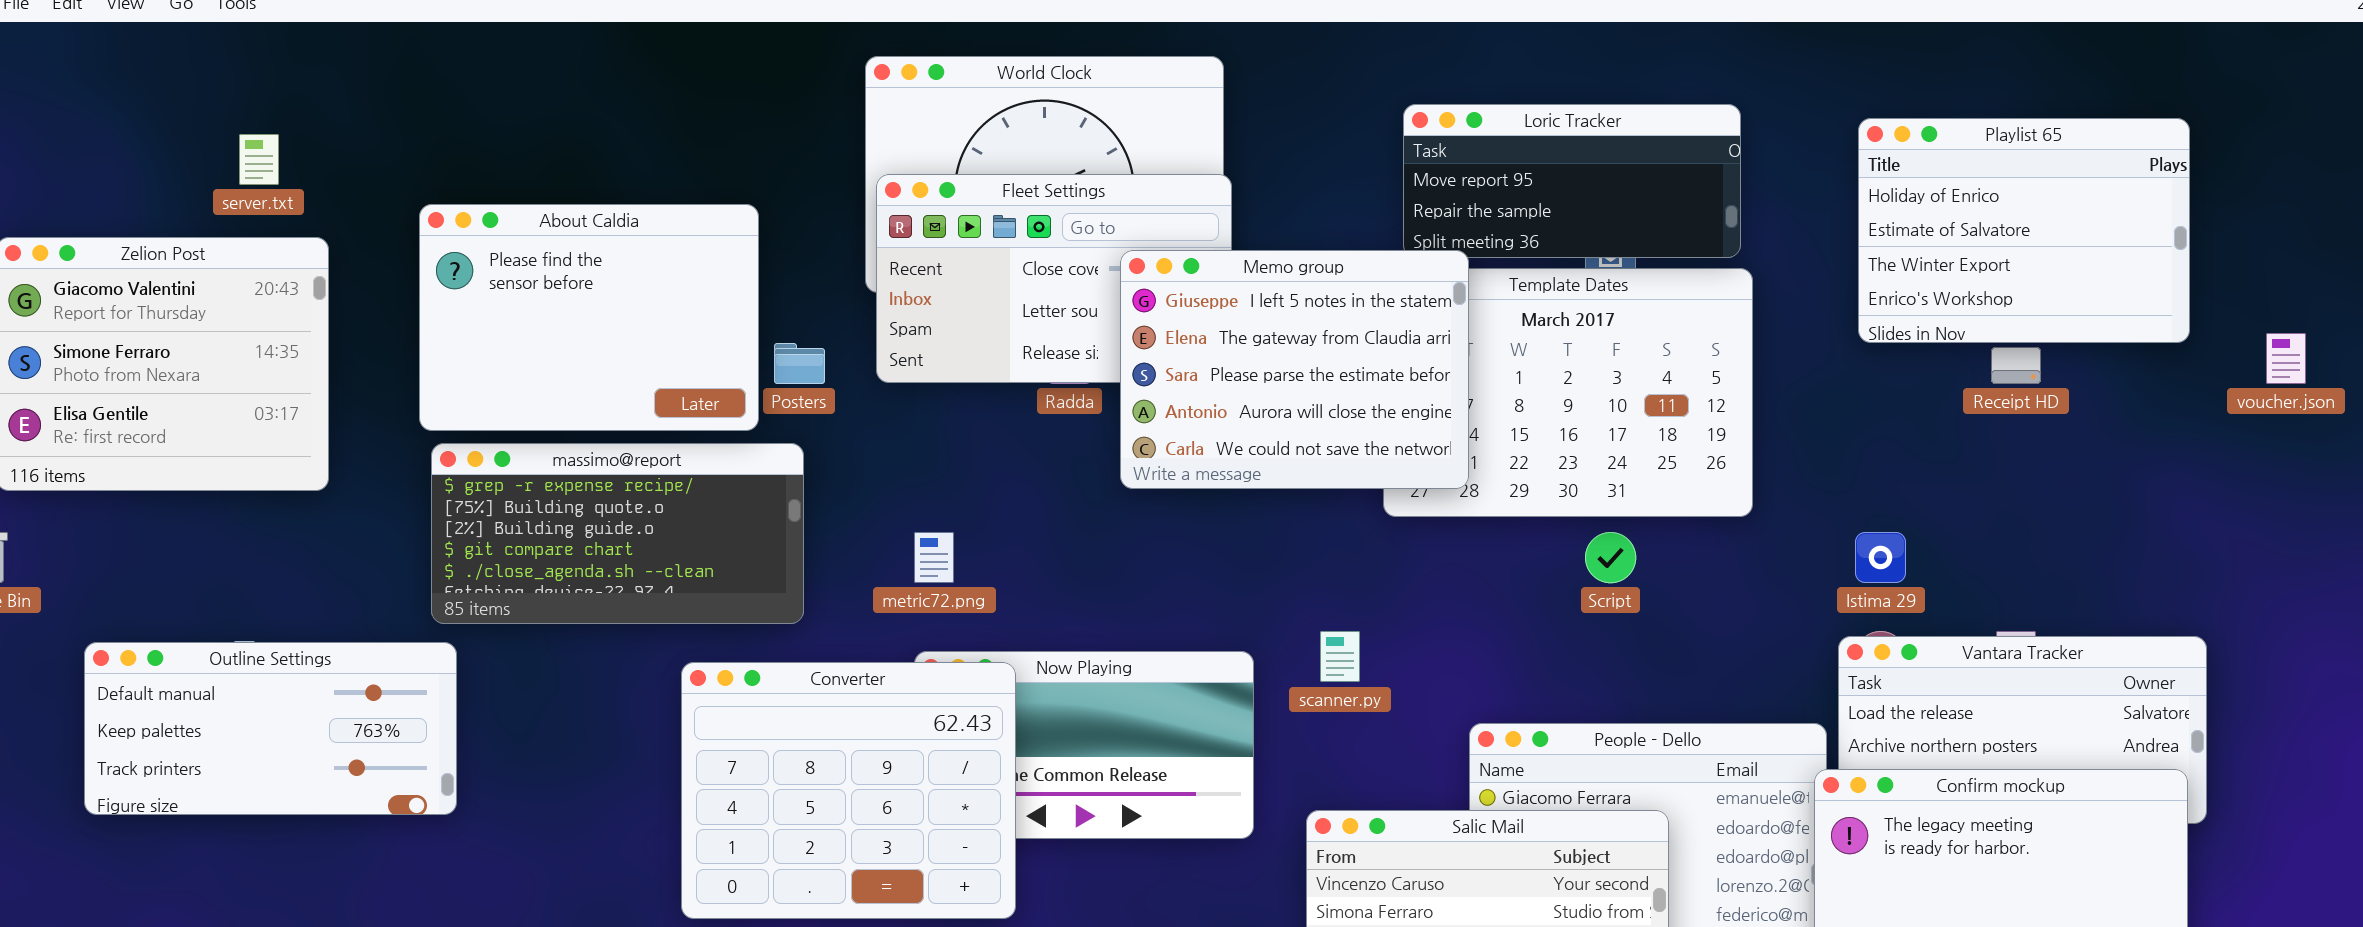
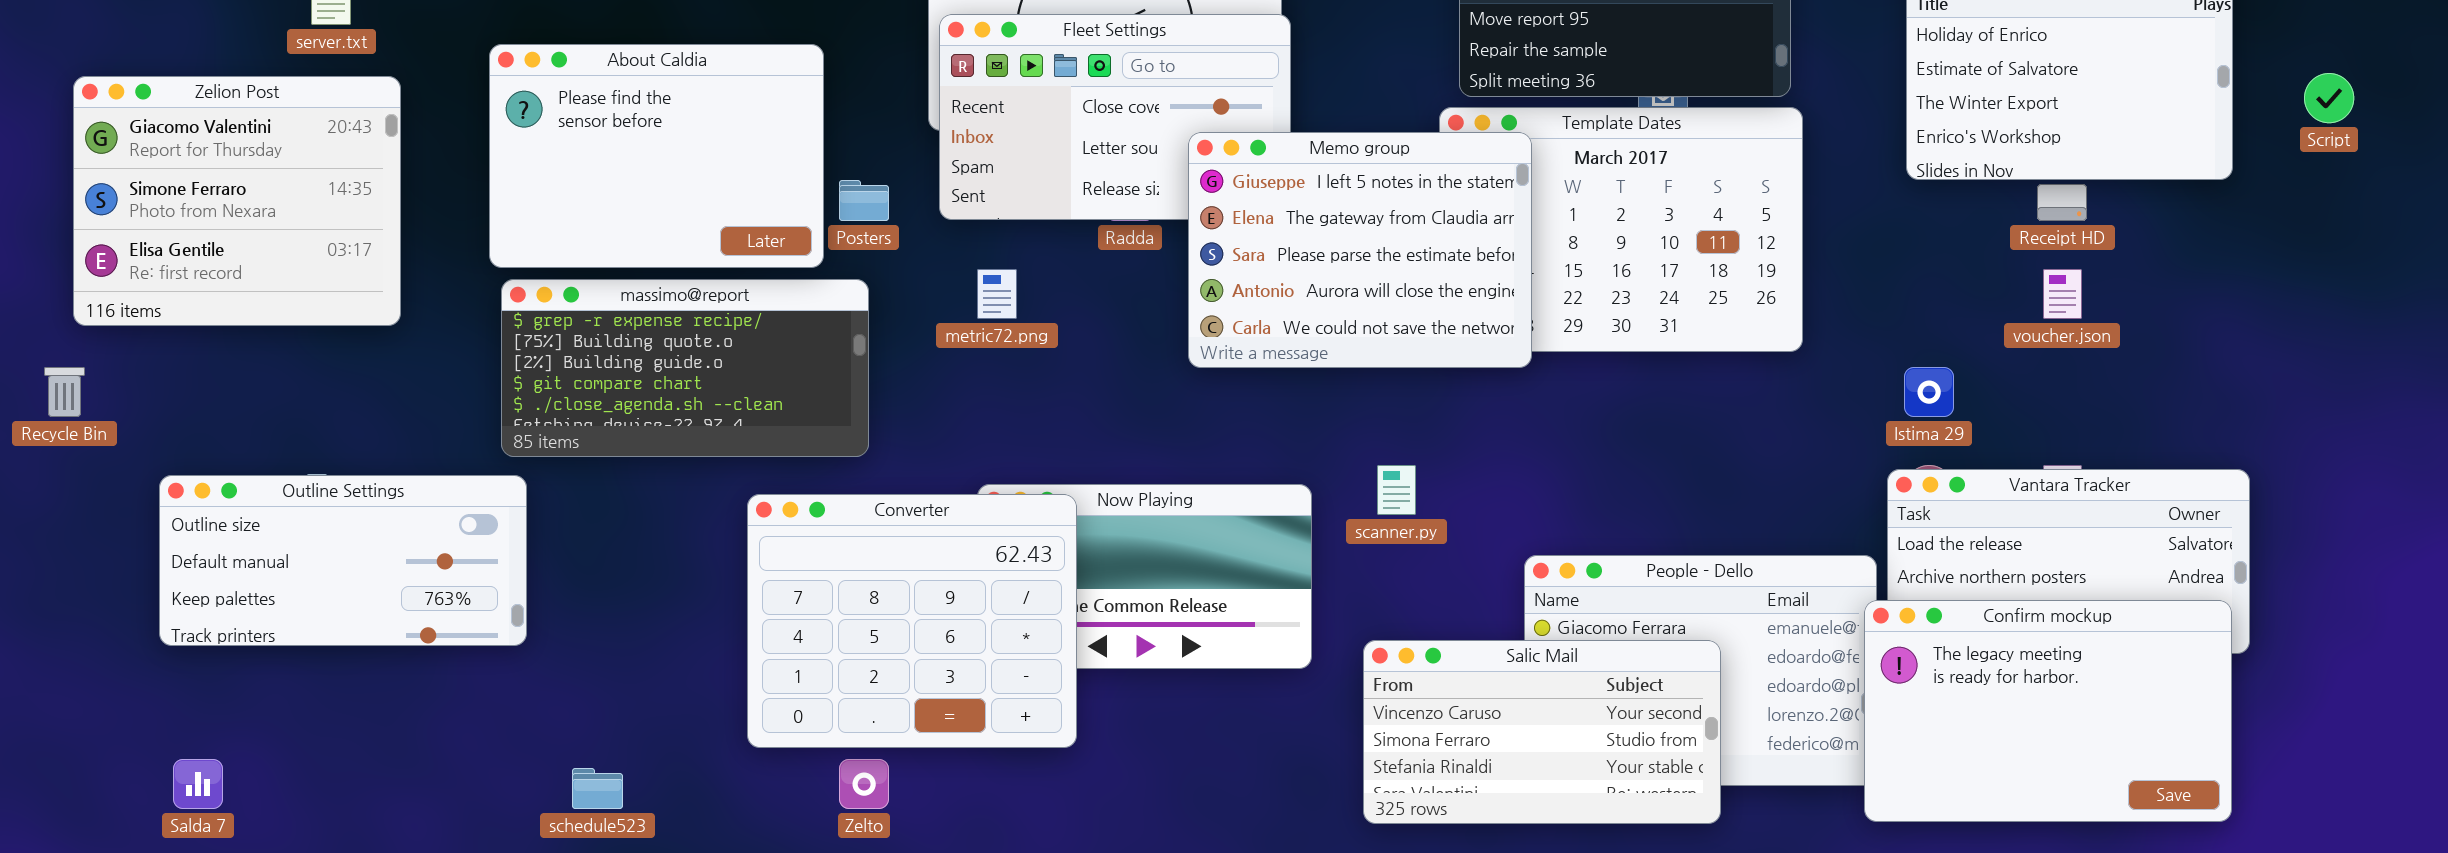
Memo group: [1120,250,1469,489] -> [1188,132,1532,368], moved
voucher.json: [2266,333,2306,384] -> [2043,269,2082,319], moved
metric72.png: [914,532,954,583] -> [977,269,1017,319], moved
Script: [1585,532,1636,583] -> [2304,73,2354,123], moved
Outline Settings: [84,642,457,815] -> [159,475,527,646], scrolled up 1 row

